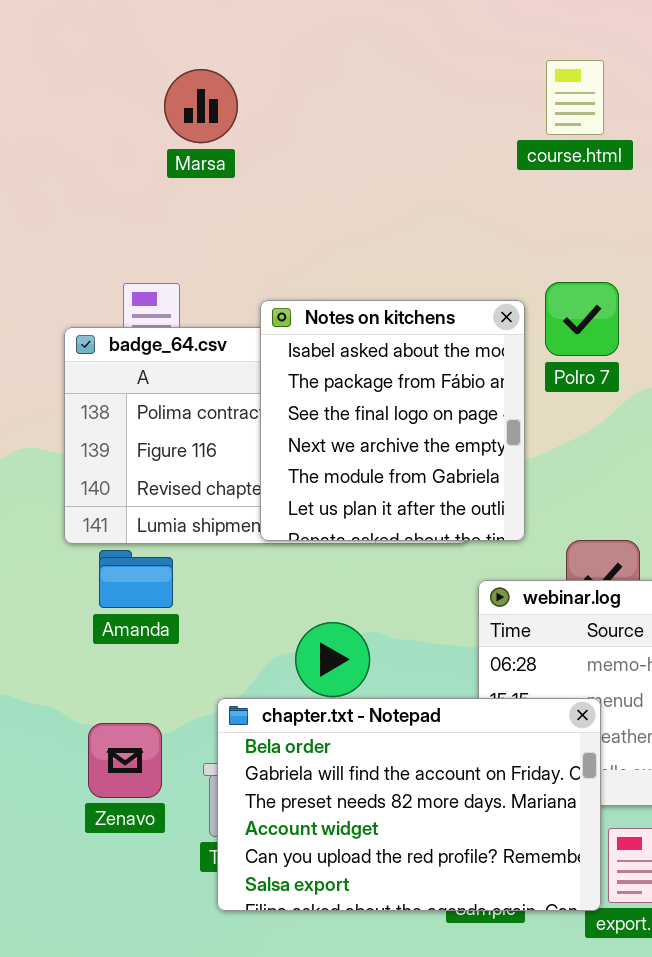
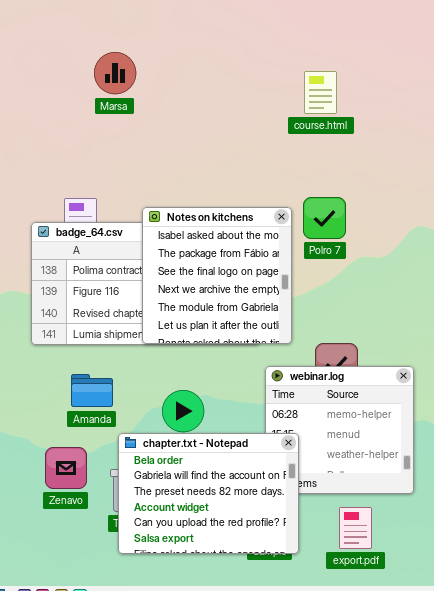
Marsa: [164,69,238,143] -> [94,52,136,94], moved
Amanda: [99,550,173,608] -> [71,374,113,407], moved
chapter.txt - Notepad: [217,698,601,911] -> [118,433,299,554], resized

